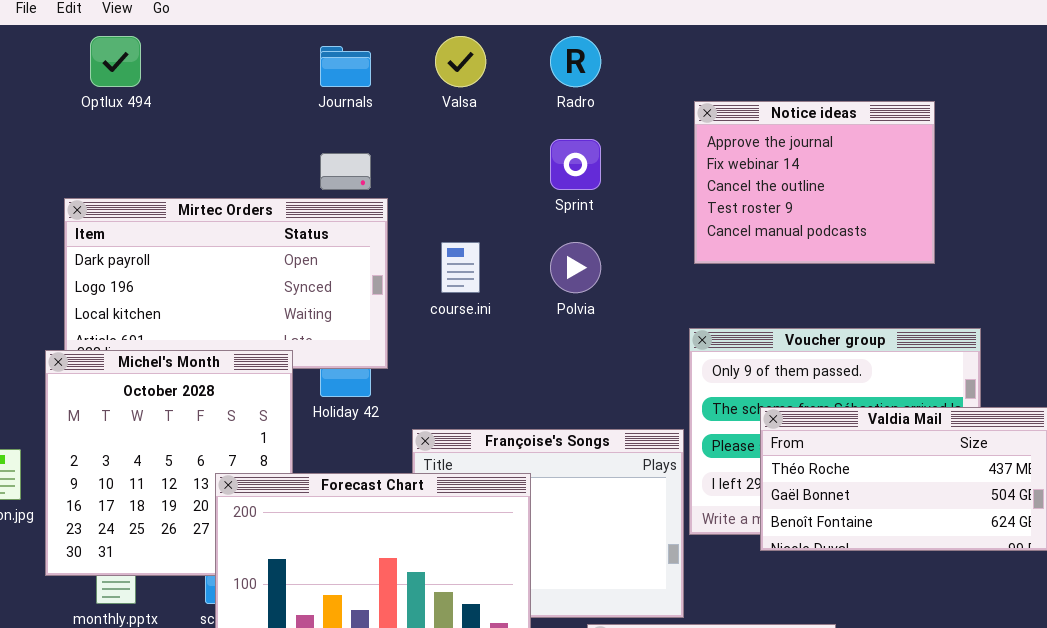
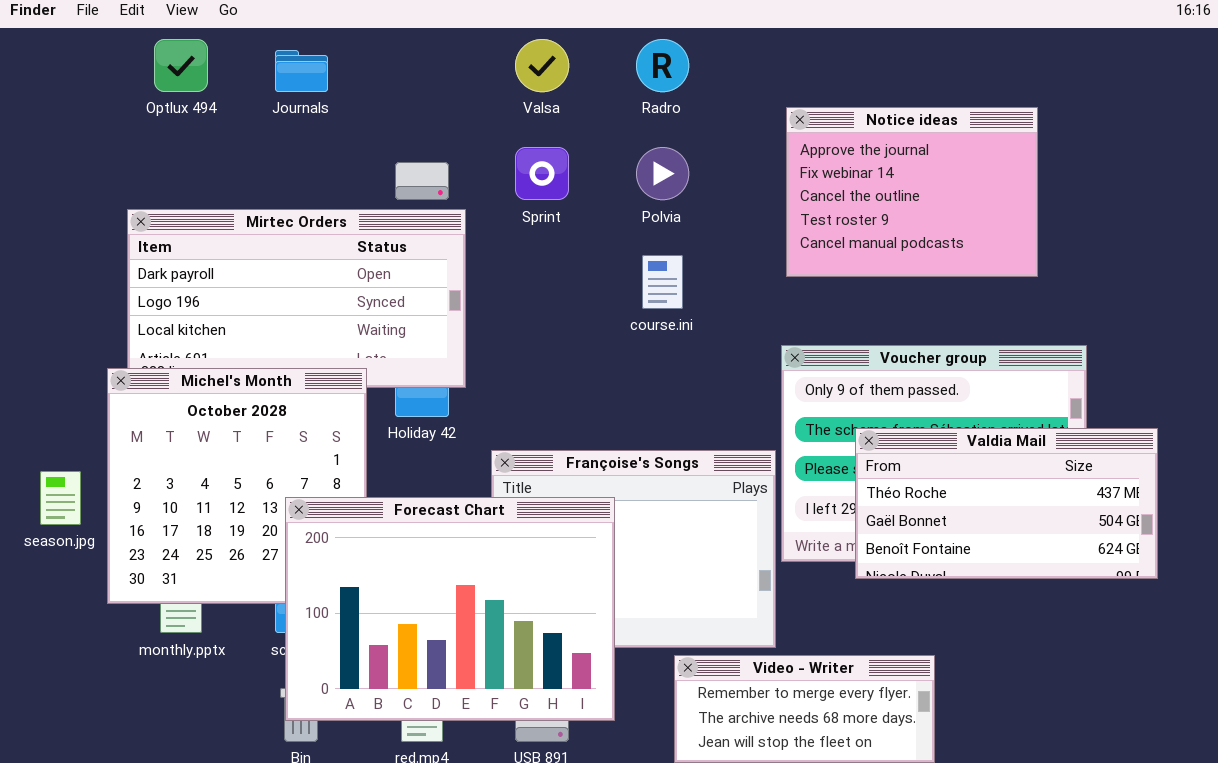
Journals: [320,46,371,87] -> [275,50,328,92], moved
Sprint: [550,139,601,190] -> [515,147,569,200], moved
course.ini: [441,242,480,293] -> [642,255,683,309], moved
Polvia: [550,242,601,293] -> [636,147,689,200], moved

